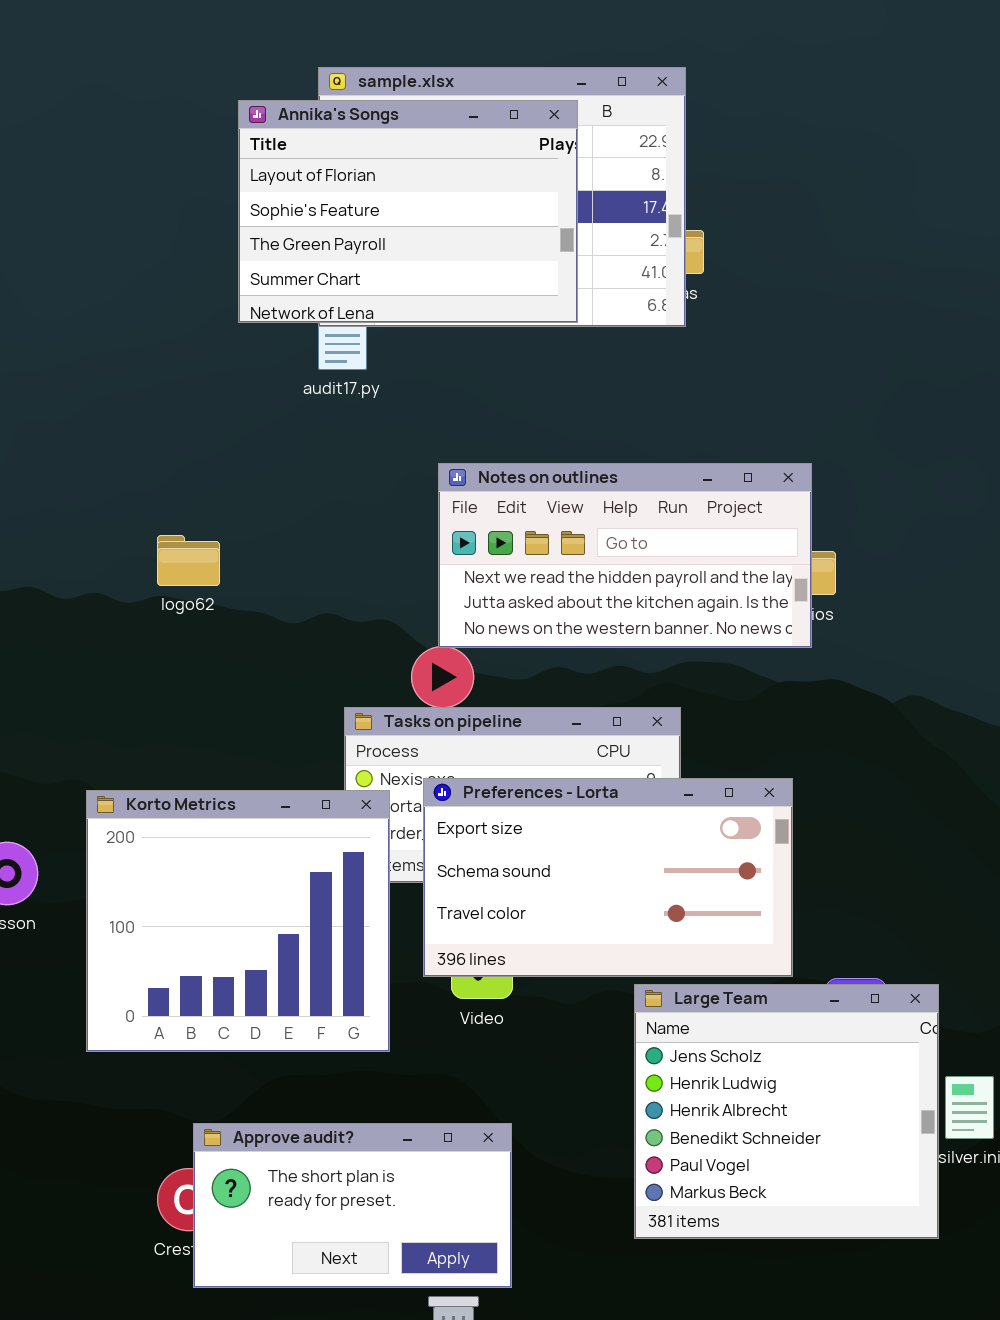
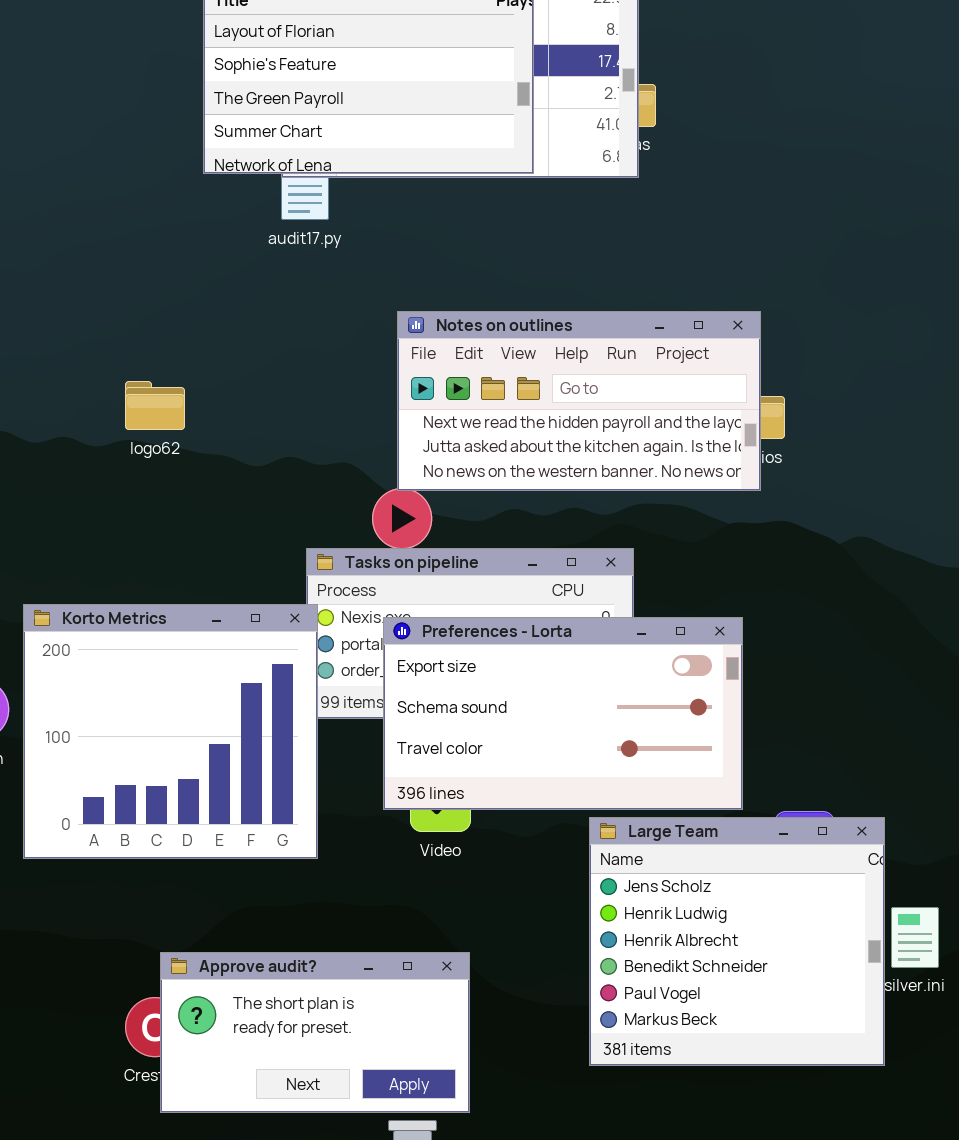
Korto Metrics: [86,790,390,1052] -> [23,604,318,859], moved

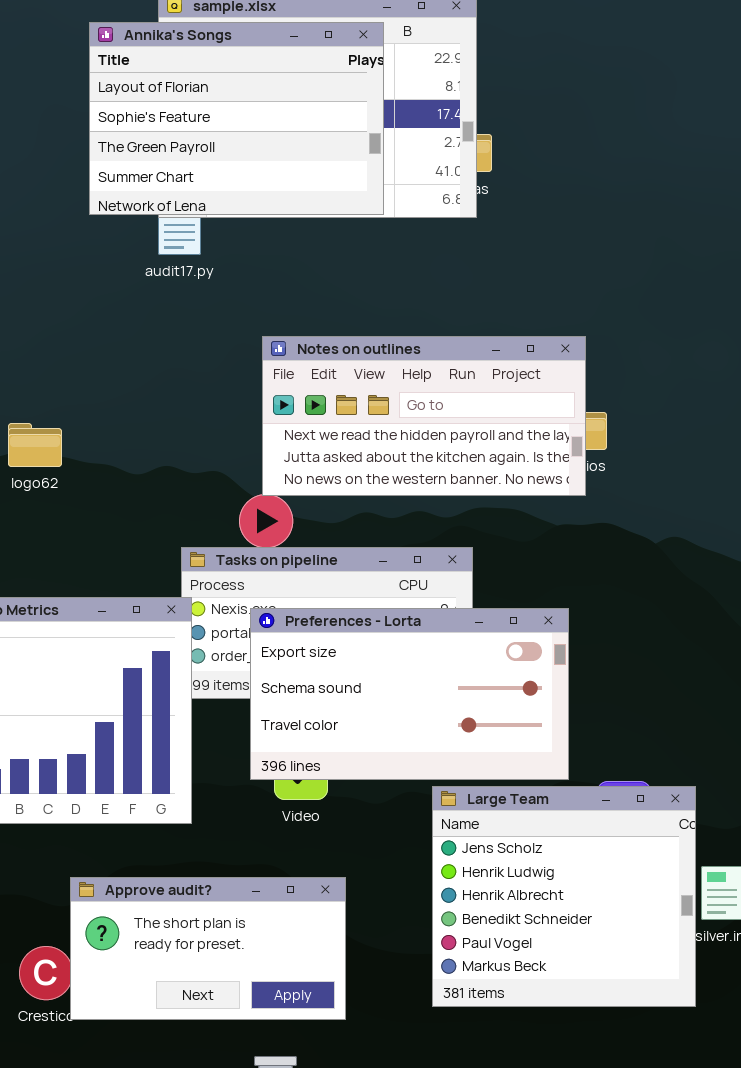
logo62: [125,381,185,430] -> [8,423,62,467], moved
Approve audit?: [160,952,470,1113] -> [70,877,346,1020], moved

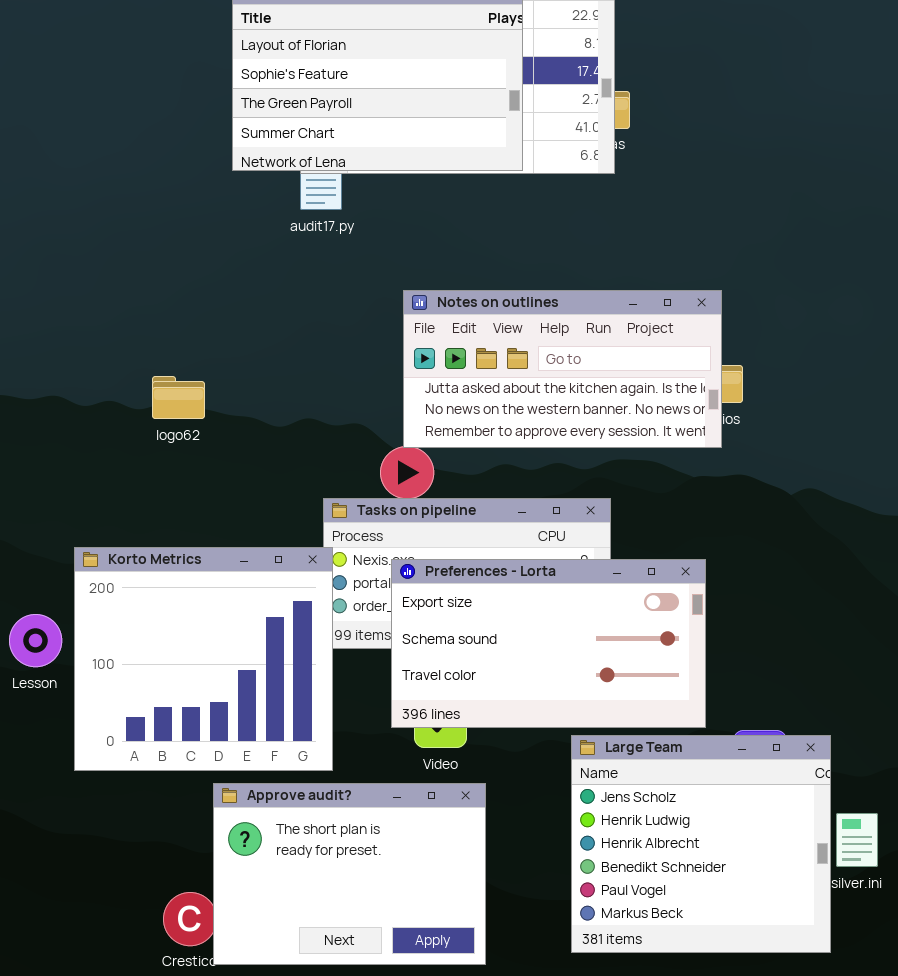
Notes on outlines: [262,336,586,496] -> [403,290,722,448], scrolled down 1 row
Approve audit?: [70,877,346,1020] -> [213,783,486,965], resized

